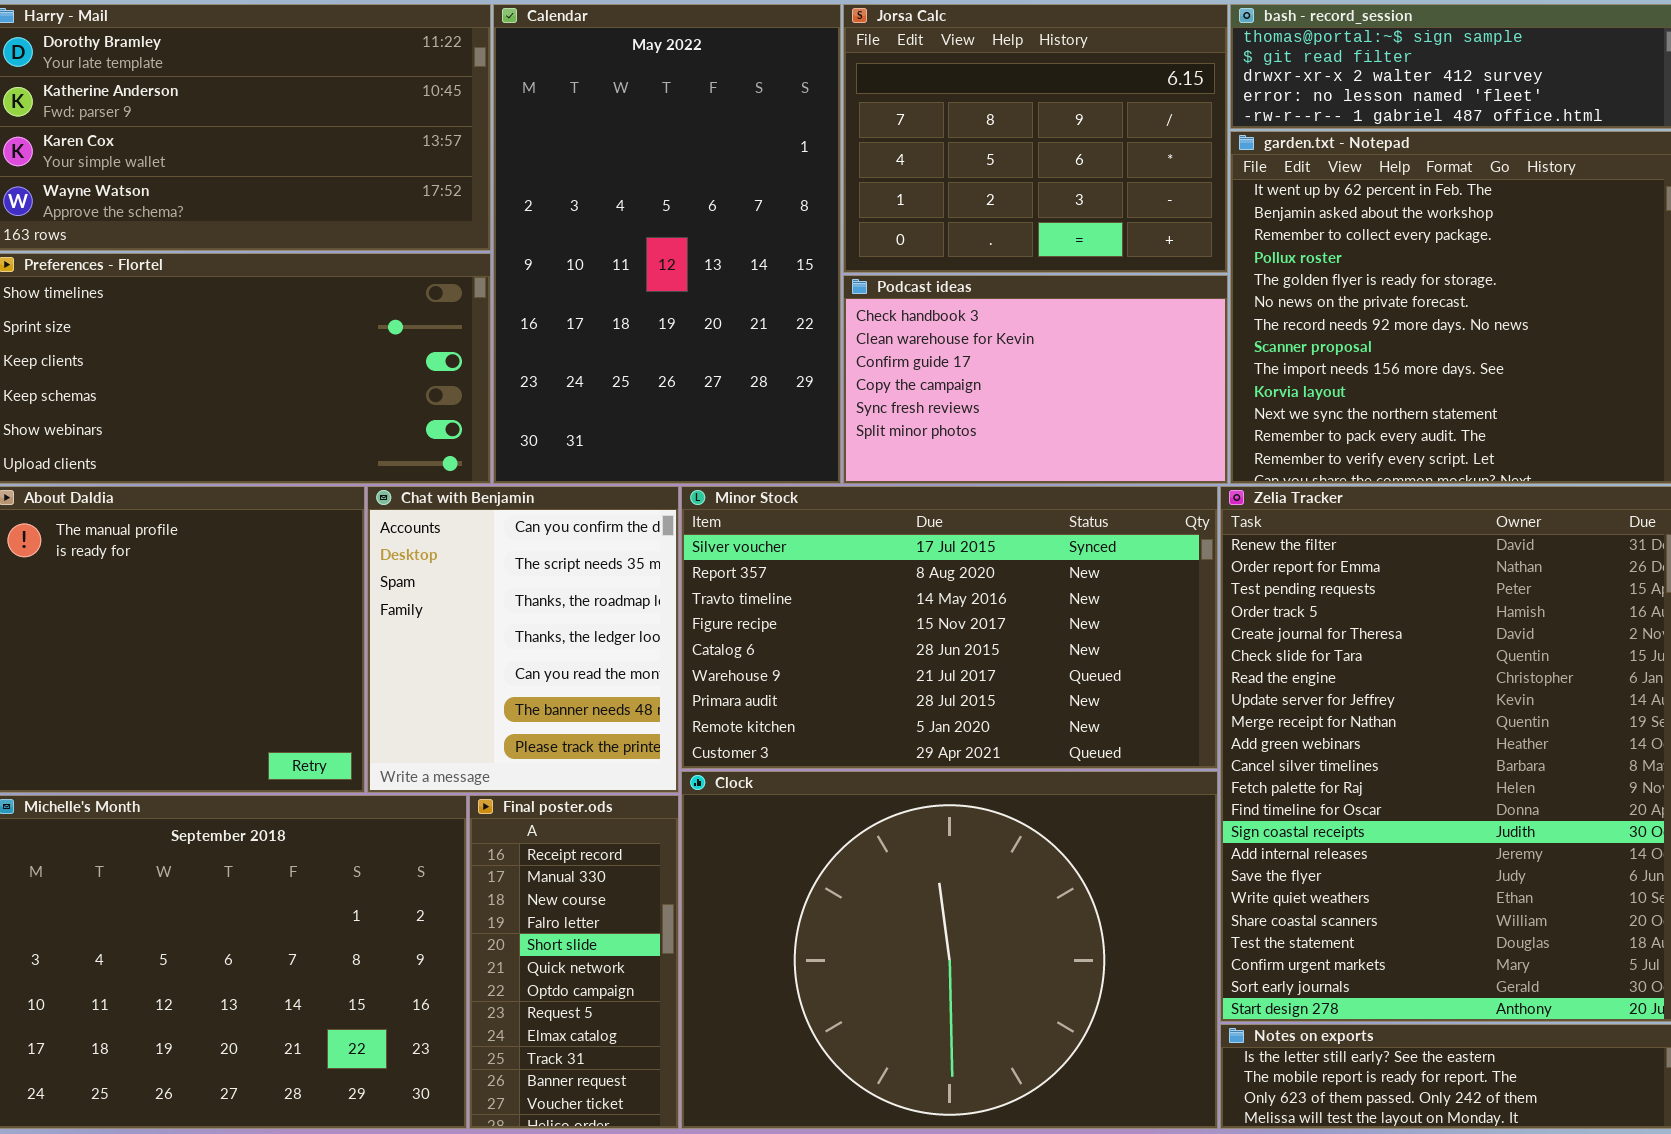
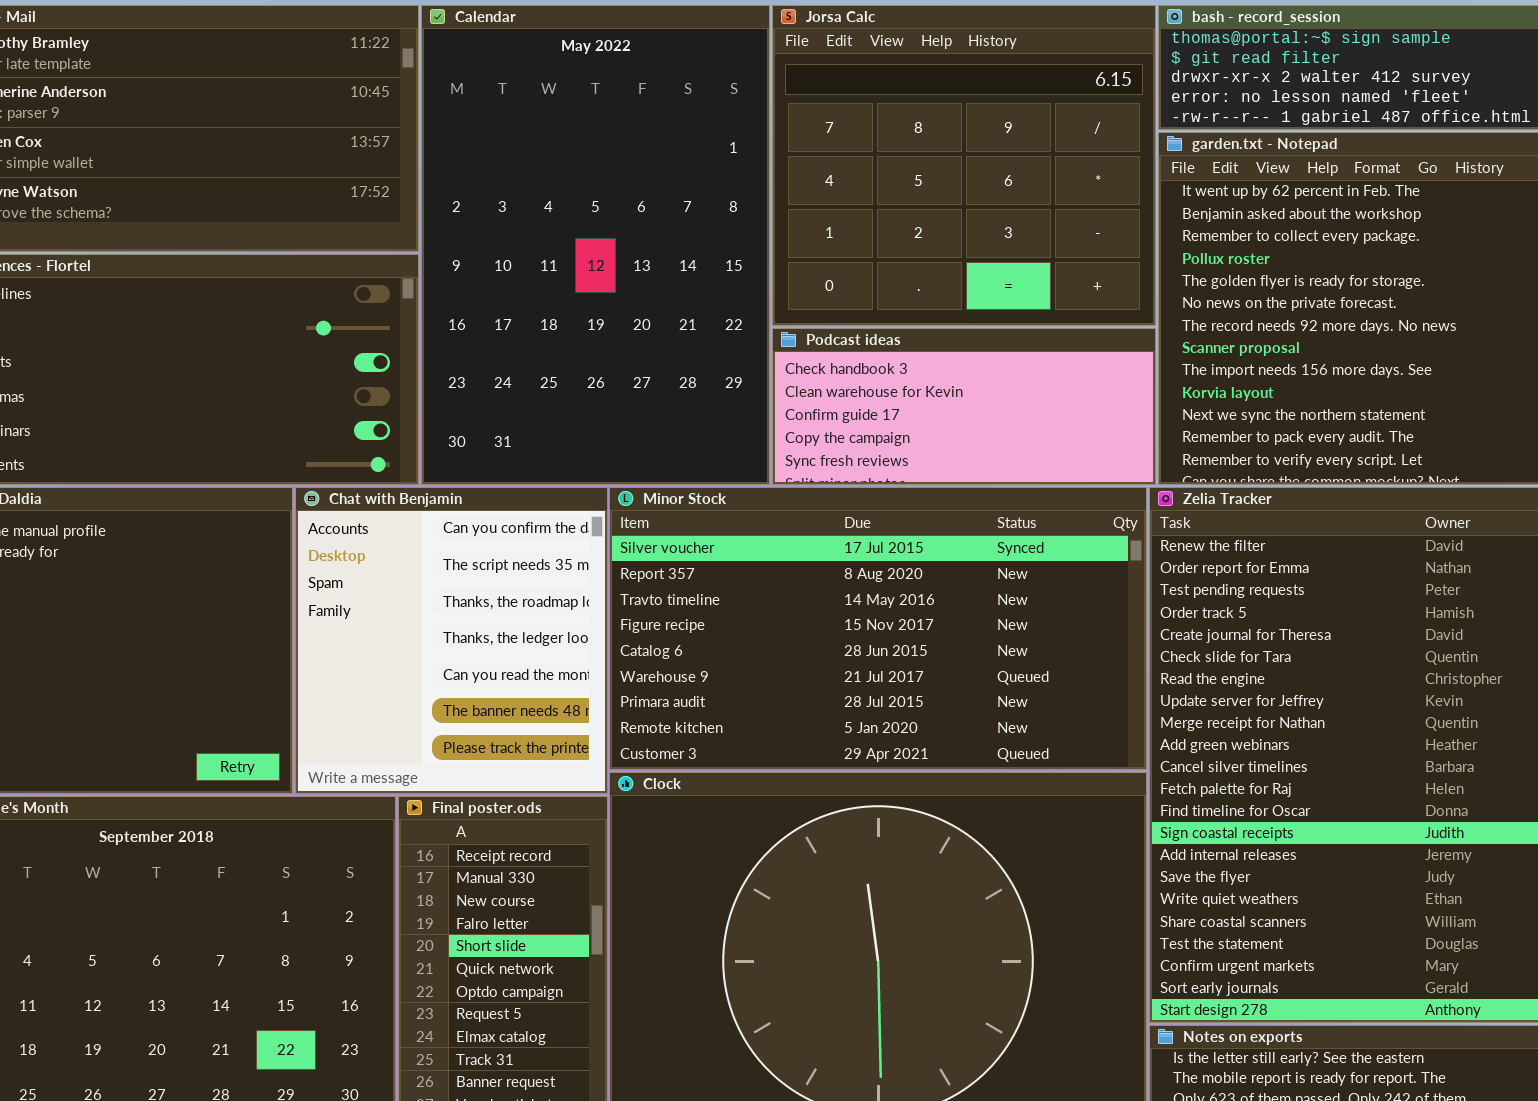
Jorsa Calc: [843,4,1228,273] -> [772,5,1156,326], resized
Podcast ideas: [843,275,1228,484] -> [772,328,1156,485], resized

